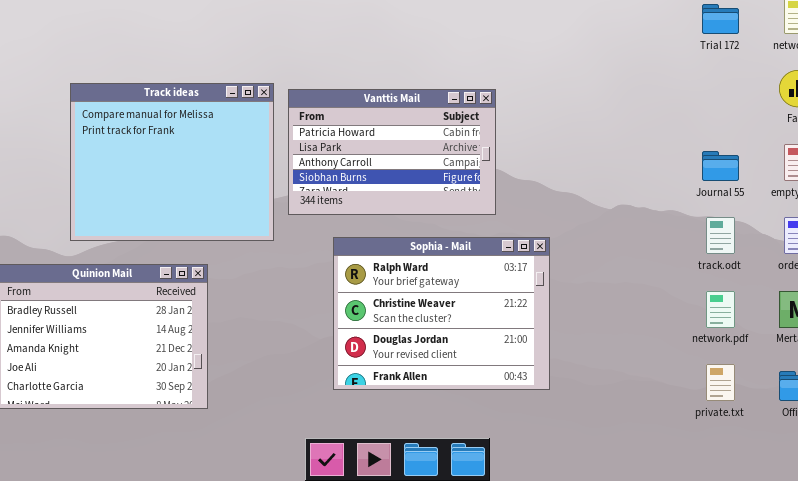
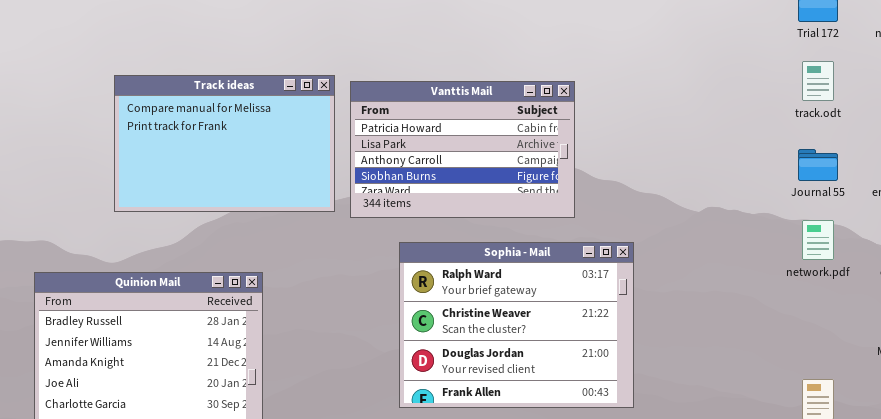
Track ideas: [70,83,274,241] -> [114,75,335,212], resized
track.odt: [706,217,735,254] -> [802,61,834,101], moved
network.pdf: [706,291,735,328] -> [802,220,834,260], moved

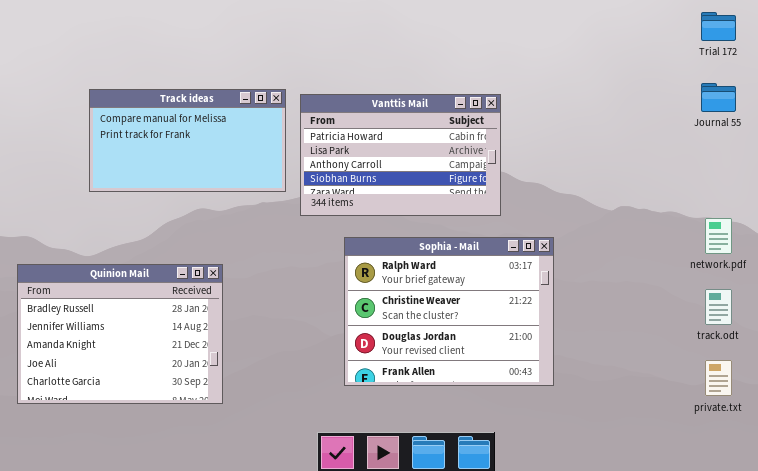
track.odt: [802,61,834,101] -> [705,289,732,325], moved
Track ideas: [114,75,335,212] -> [89,89,286,192], resized
Journal 55: [798,149,838,181] -> [701,83,736,112], moved

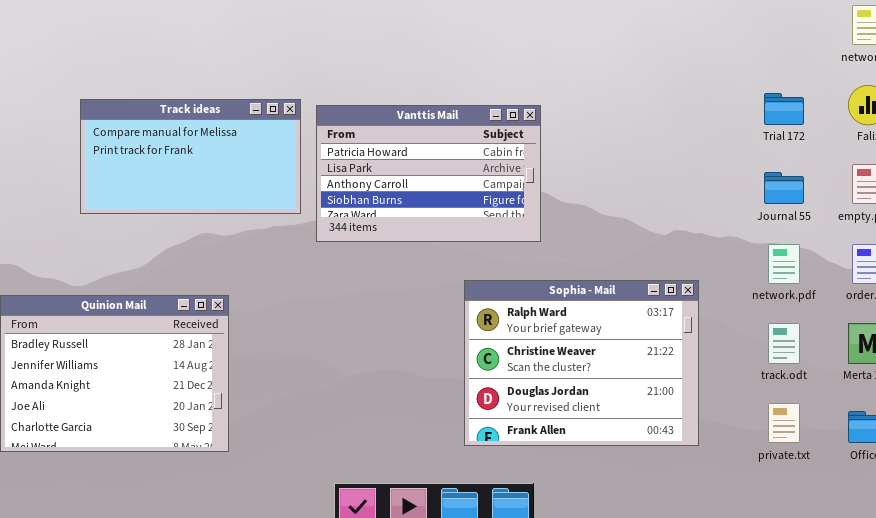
Trial 172: [701,12,736,41] -> [764,93,804,125], moved
Journal 55: [701,83,736,112] -> [764,172,804,204], moved
Sophia - Mail: [344,237,554,386] -> [464,280,699,446], moved

